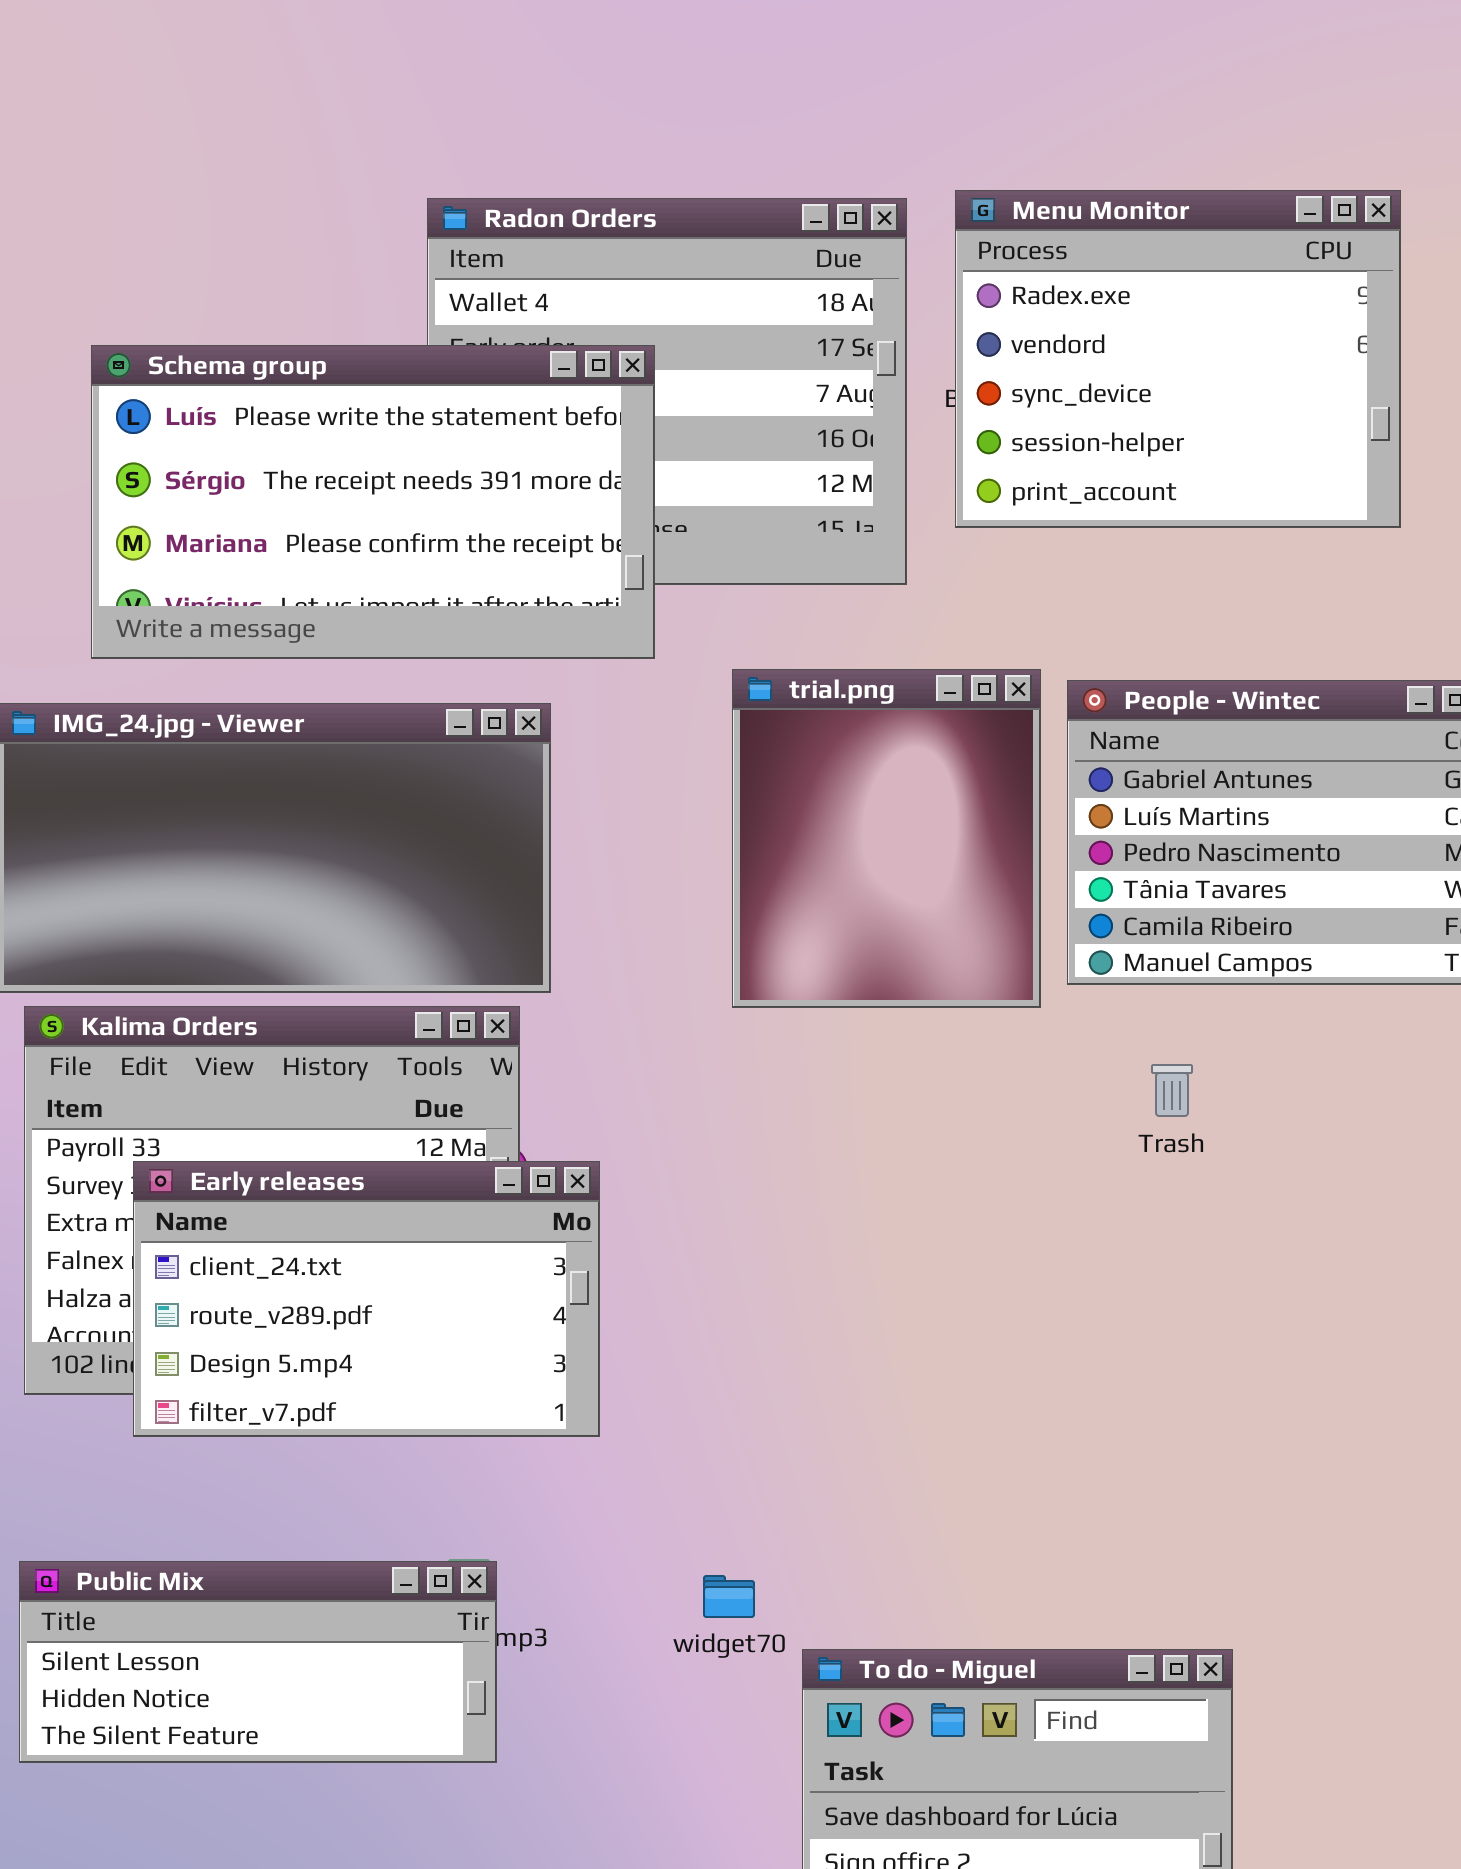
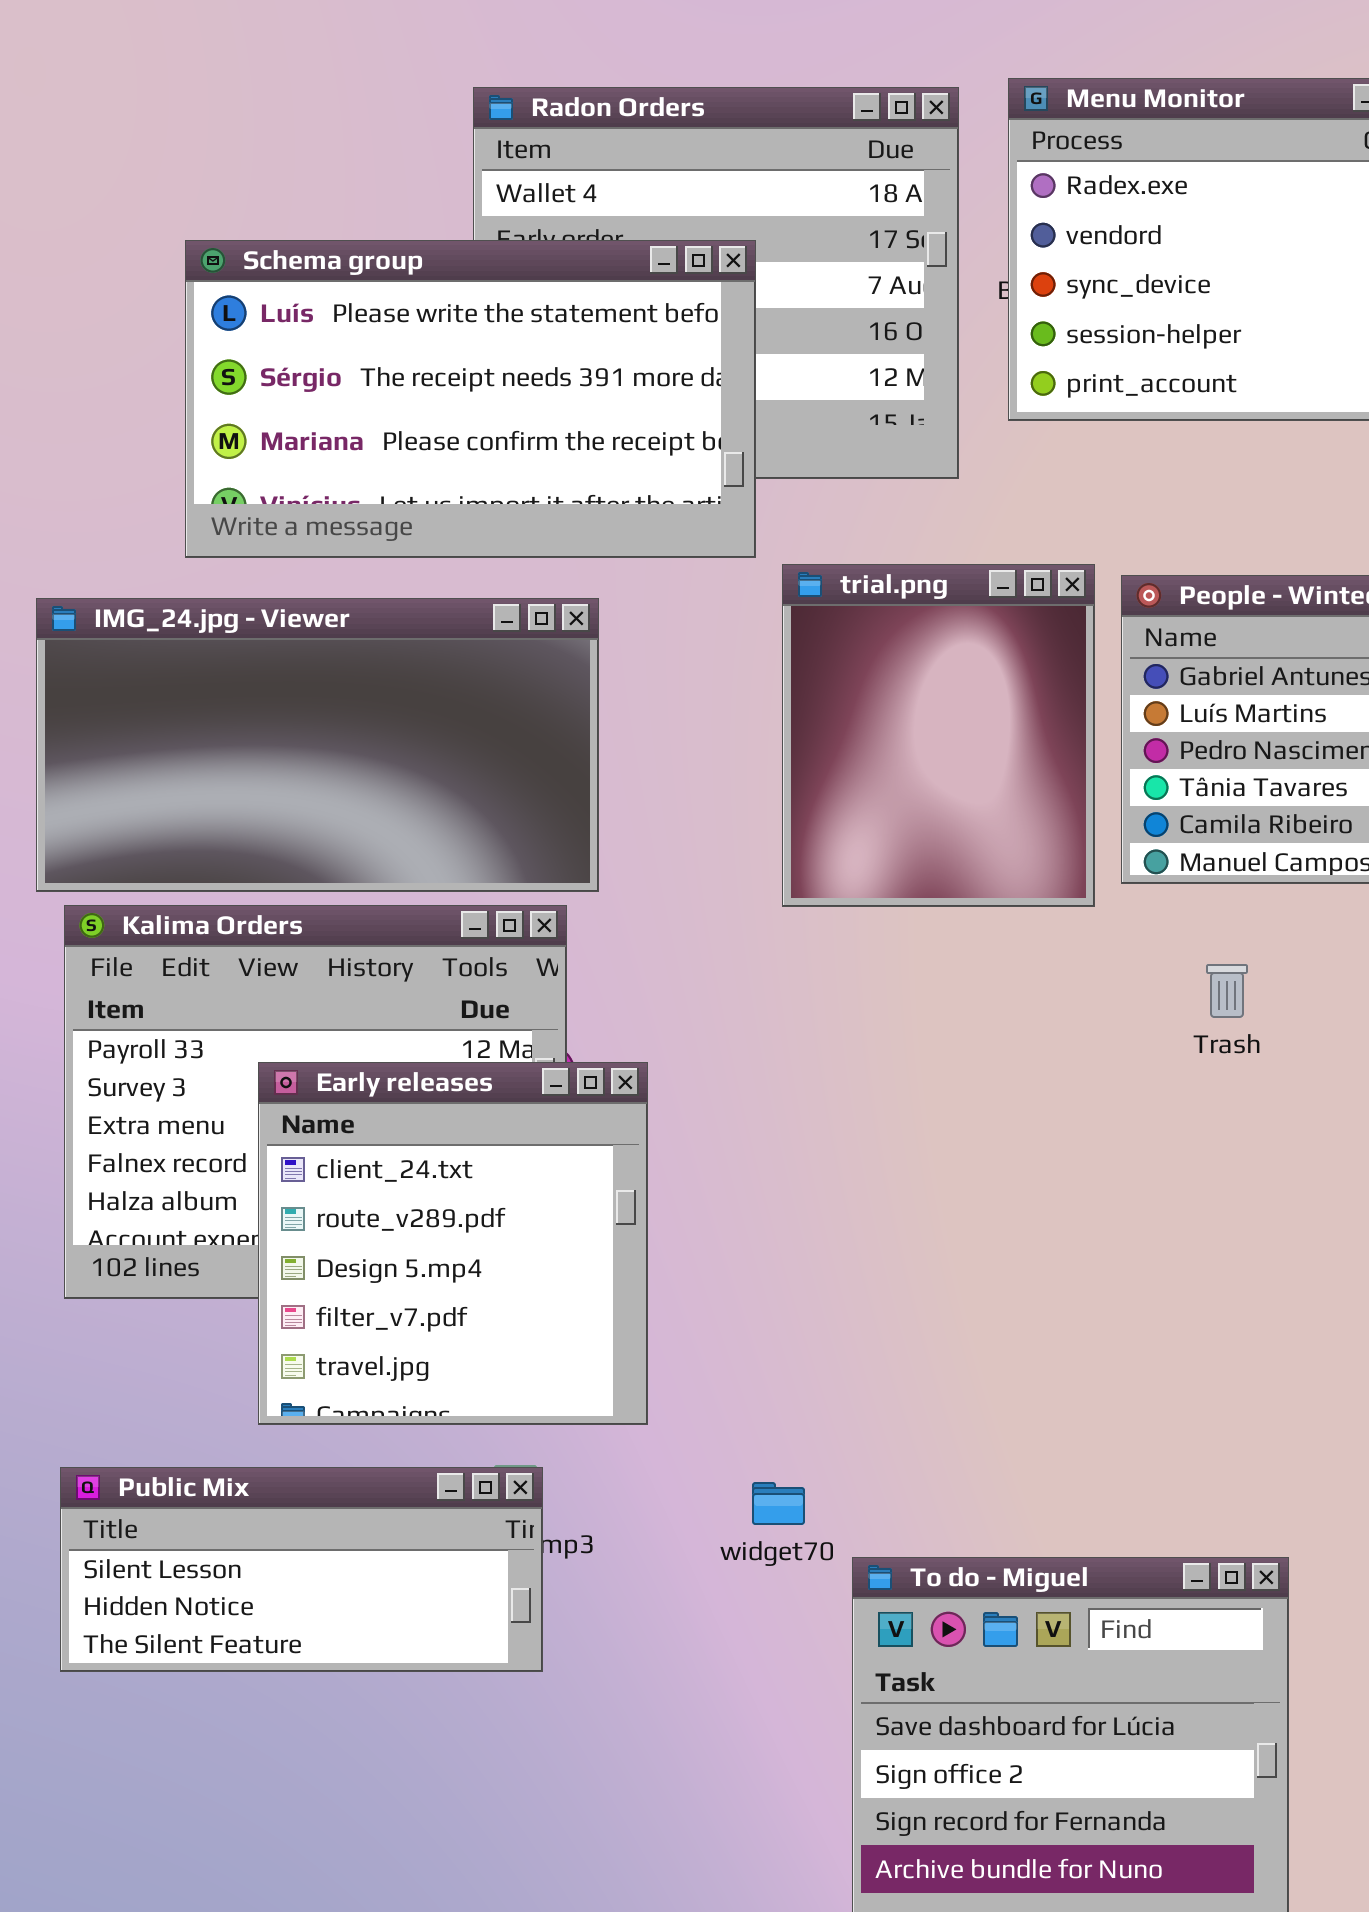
Schema group: [91,345,655,659] -> [185,240,756,558], moved
Early releases: [133,1161,600,1437] -> [258,1062,648,1425], resized

